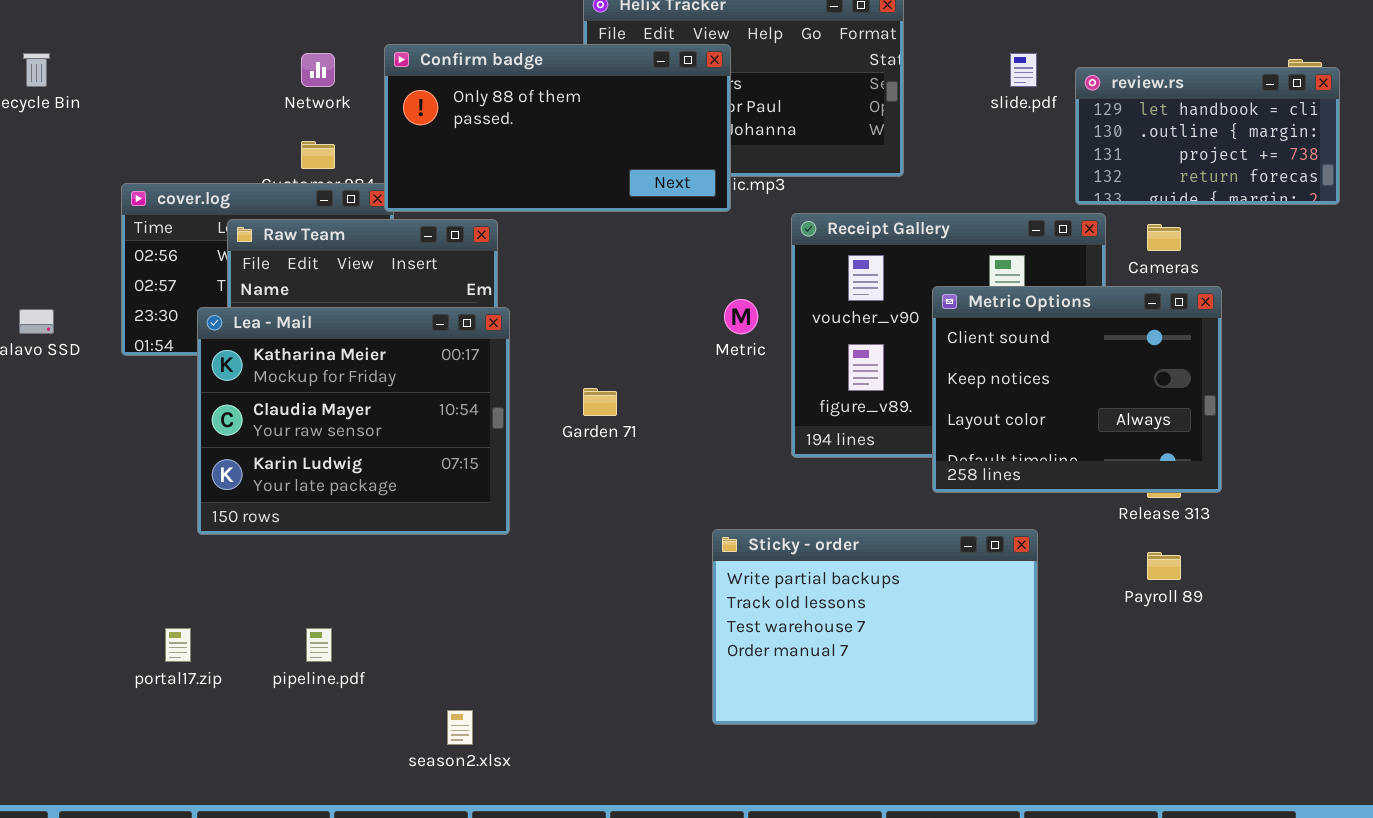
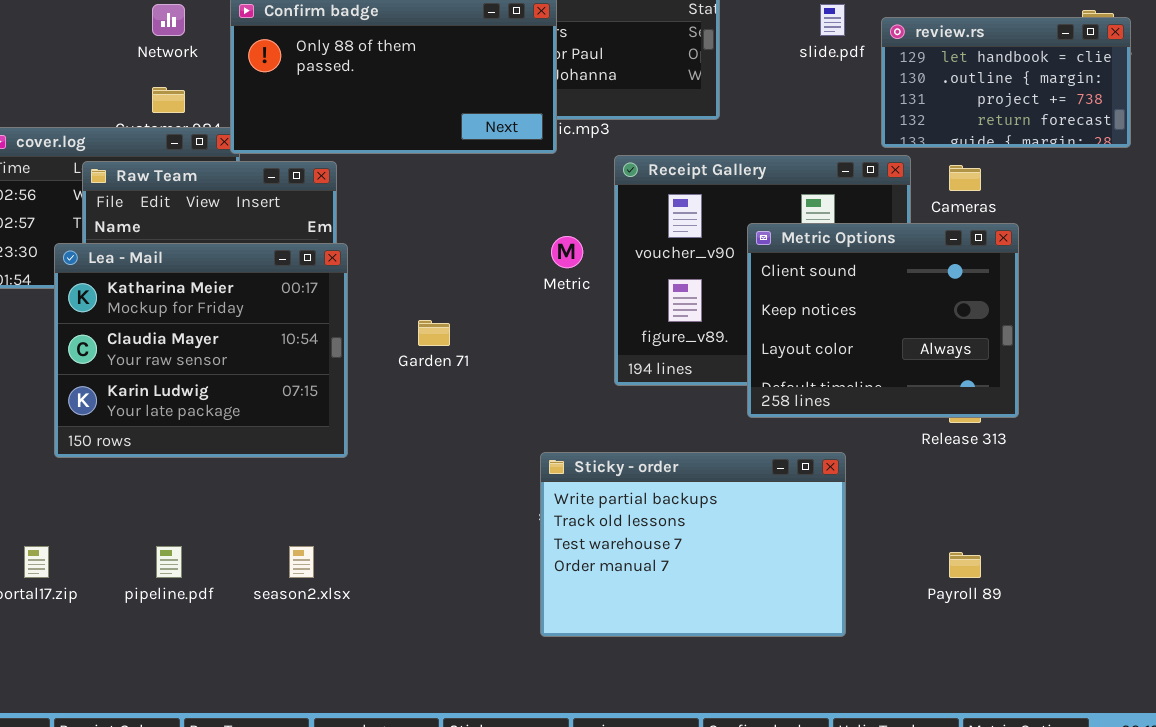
Payroll 89: [1147,552,1181,580] -> [949,552,981,578], moved
season2.xlsx: [447,710,473,745] -> [289,546,314,578], moved

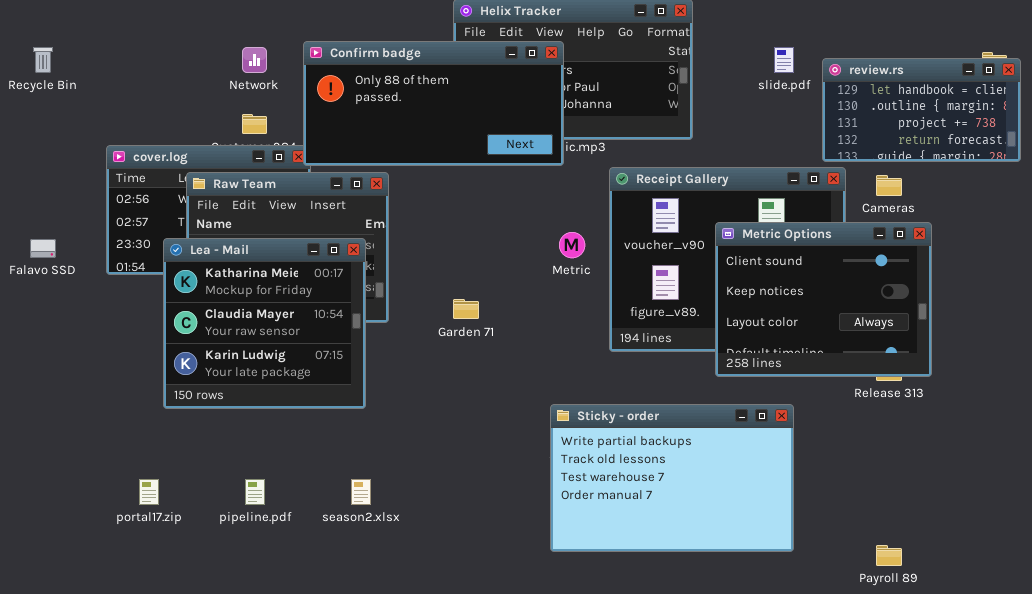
Lea - Mail: [54,243,348,458] -> [163,238,366,409], resized
Payroll 89: [949,552,981,578] -> [876,545,902,566], moved

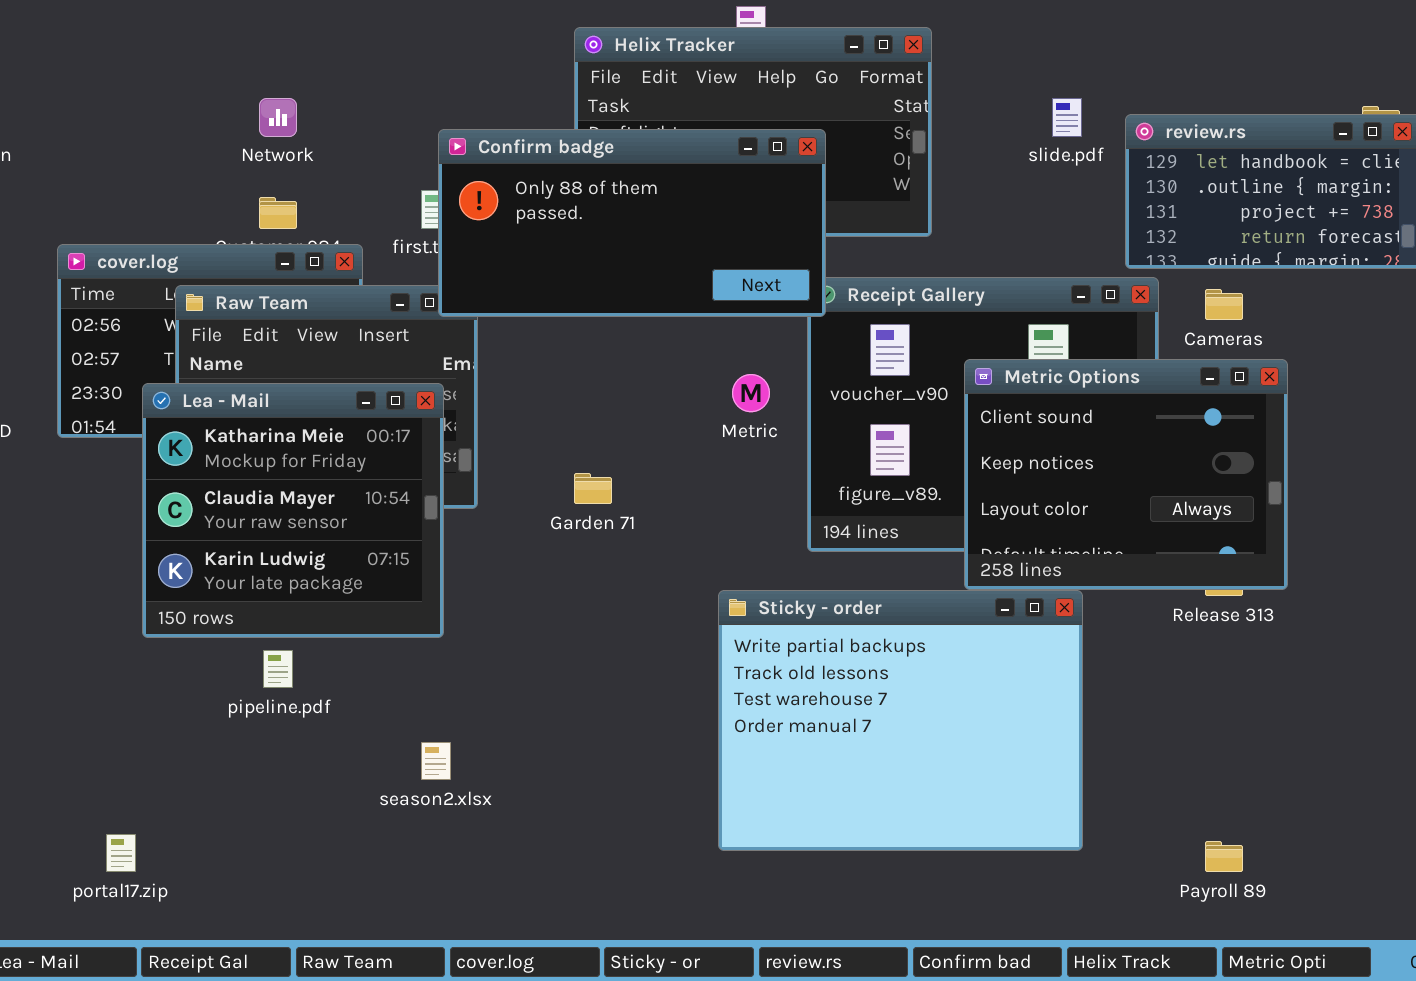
Confirm badge: [303,41,564,166] -> [438,129,826,317], moved
Sticky - order: [550,404,794,552] -> [718,590,1083,851], resized
portal17.zip: [139,479,159,505] -> [106,834,136,872], moved
pipeline.pdf: [245,479,265,505] -> [263,650,293,688], moved

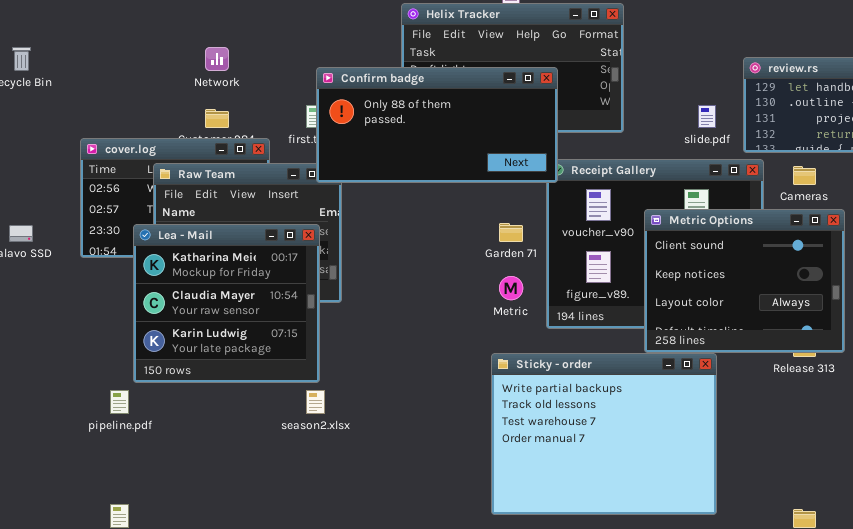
slide.pdf: [1052,98,1082,137] -> [698,105,716,128], moved
Metric: [732,374,770,412] -> [499,276,523,300], moved
Garden 71: [574,473,612,504] -> [499,223,523,242], moved
pipeline.pdf: [263,650,293,688] -> [110,390,129,414], moved
season2.xlsx: [421,742,451,780] -> [306,390,325,414], moved

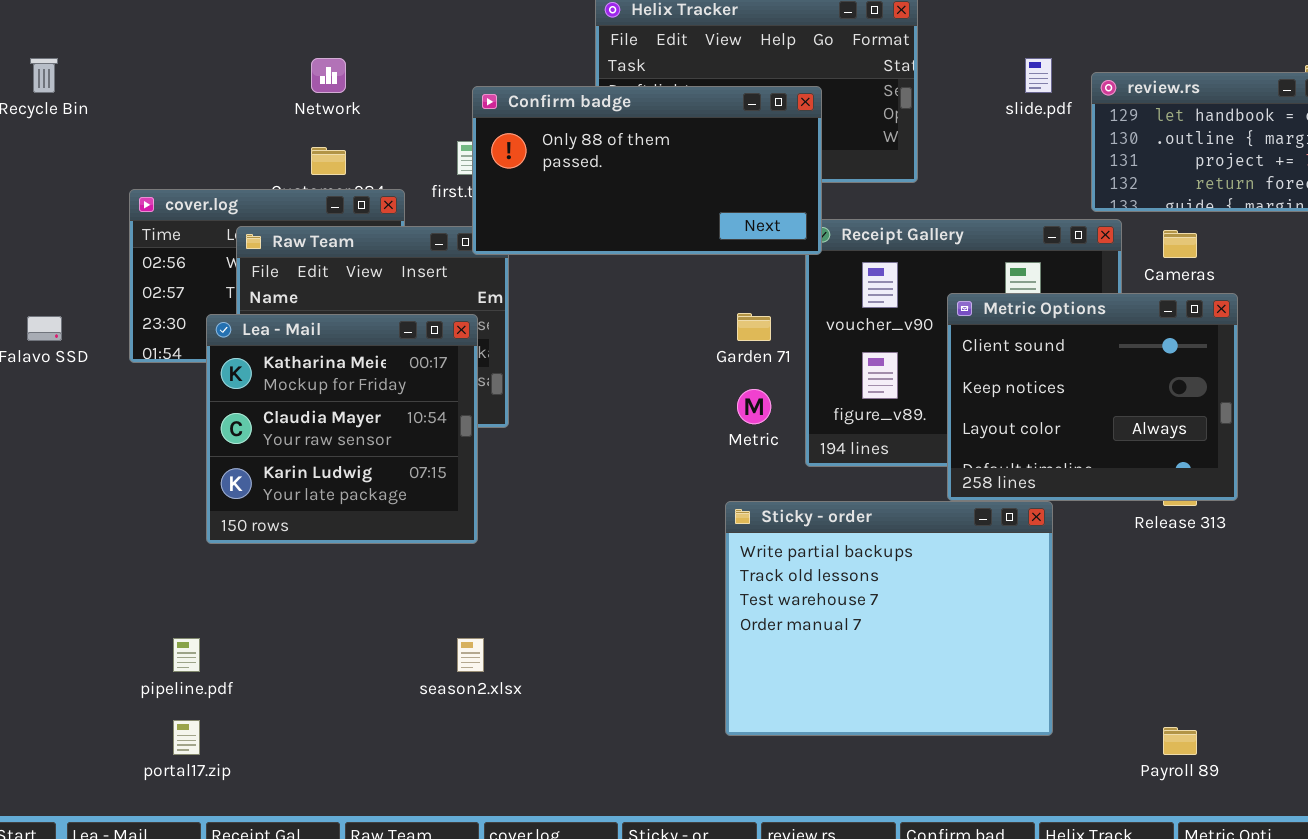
slide.pdf: [698,105,716,128] -> [1025,58,1052,93], moved
pipeline.pdf: [110,390,129,414] -> [173,638,200,672], moved
season2.xlsx: [306,390,325,414] -> [457,638,484,672], moved

